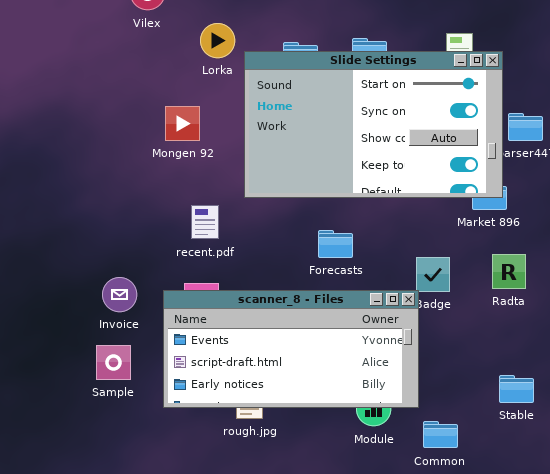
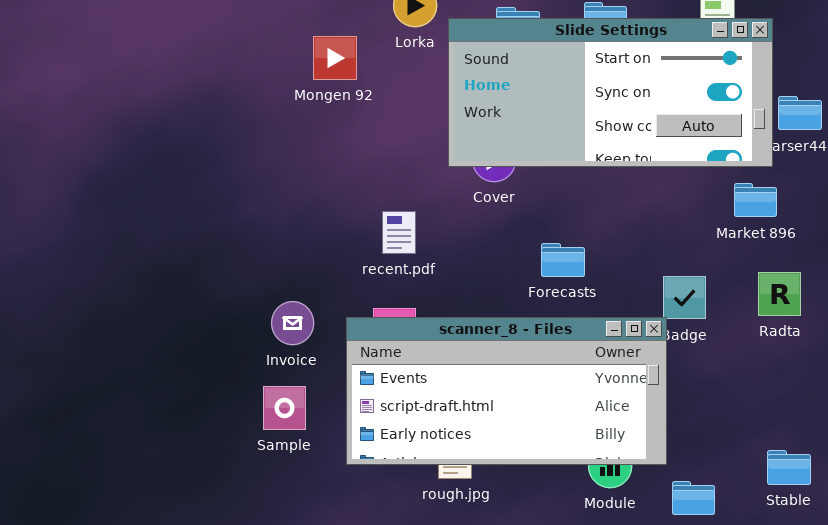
Slide Settings: [244,51,503,198] -> [448,18,773,167], resized
Mongen 92: [165,106,200,141] -> [313,36,357,80], moved
Stable: [499,375,534,403] -> [767,450,811,485], moved

